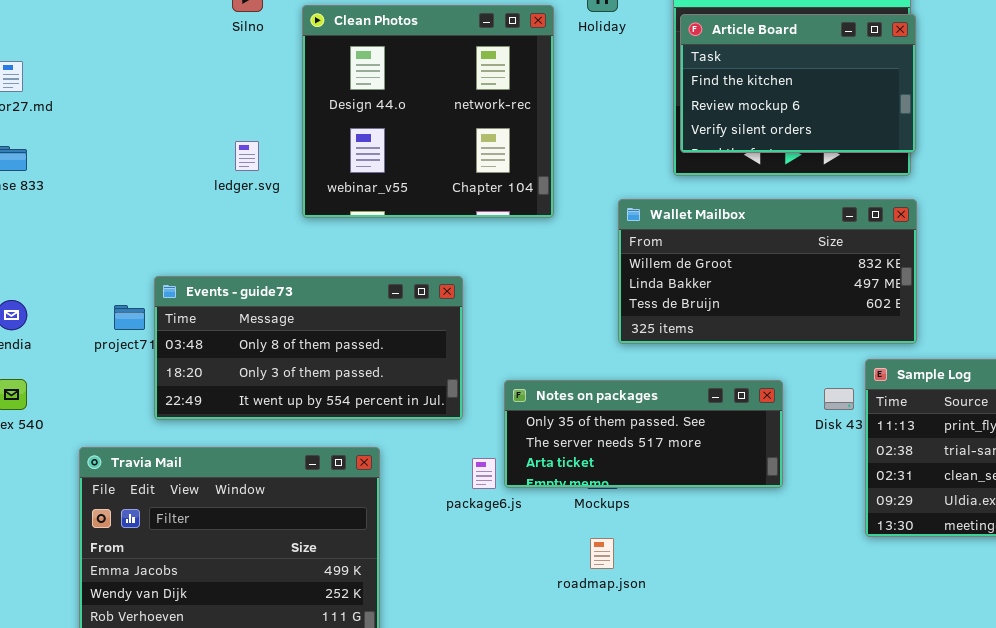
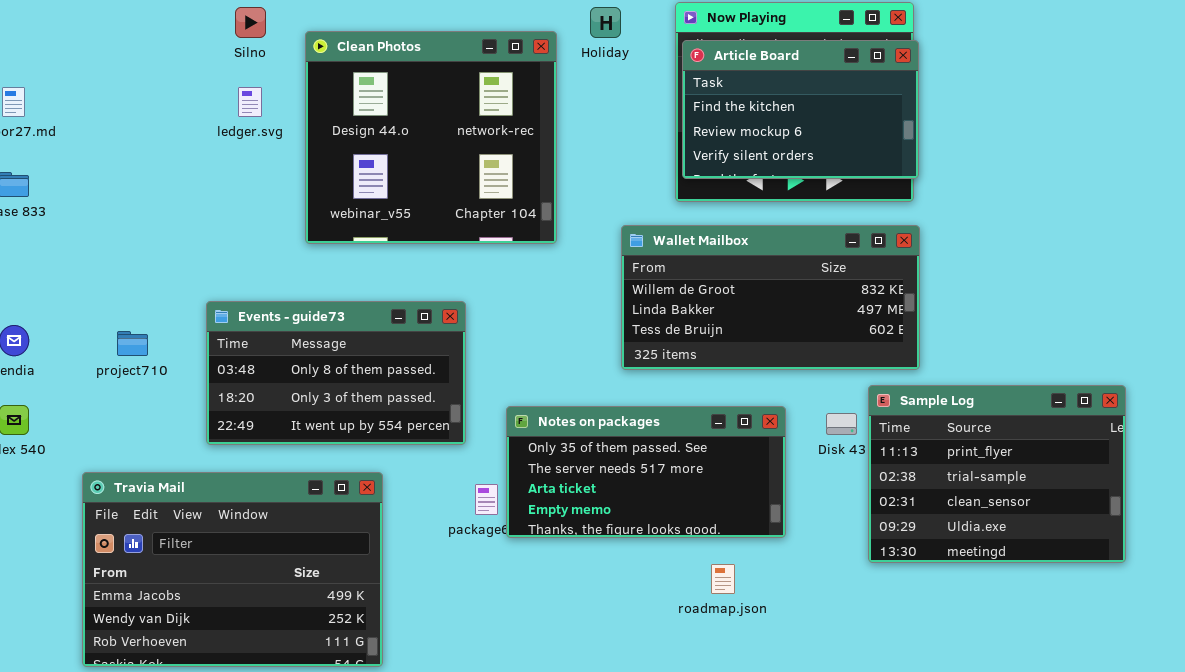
ledger.svg: [235,141,259,171] -> [238,87,262,117], moved
Events - guide73: [154,276,463,420] -> [206,301,466,445], resized
Notes on packages: [504,380,783,488] -> [506,406,786,538], resized
roadmap.json: [590,538,614,569] -> [711,564,735,594], moved

